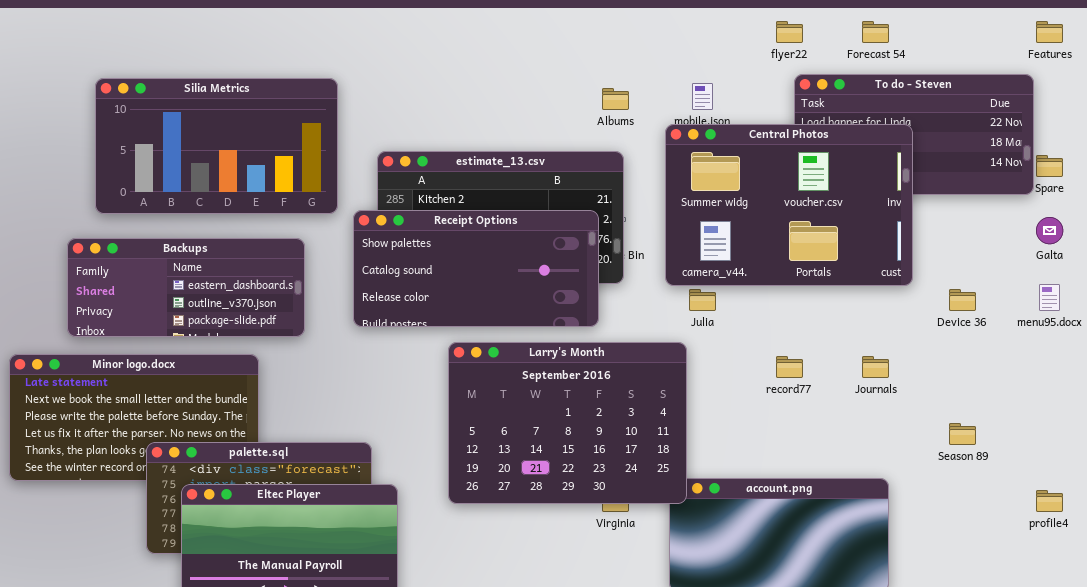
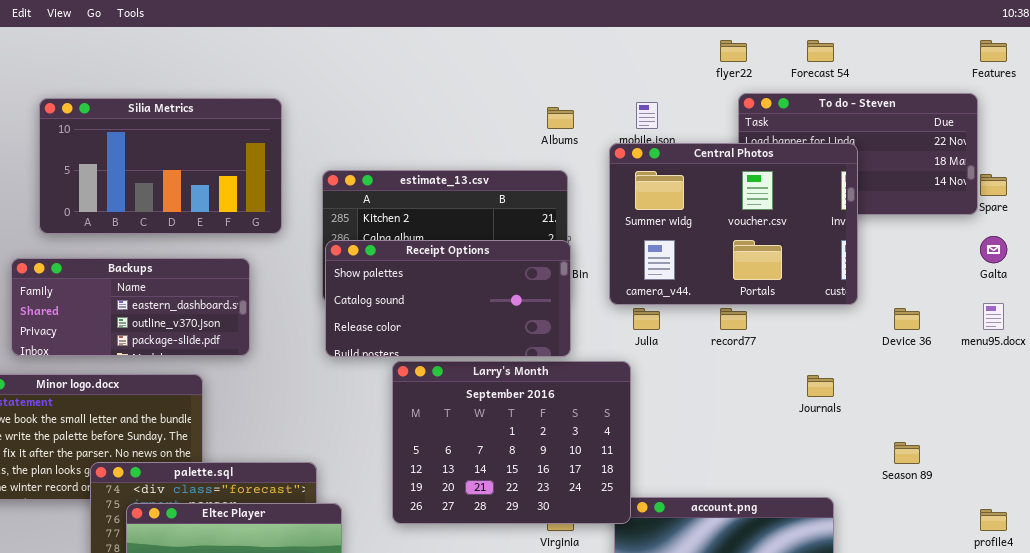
Receipt Options: [353,210,599,327] -> [325,240,571,357], moved
record77: [776,356,803,378] -> [720,308,747,330], moved

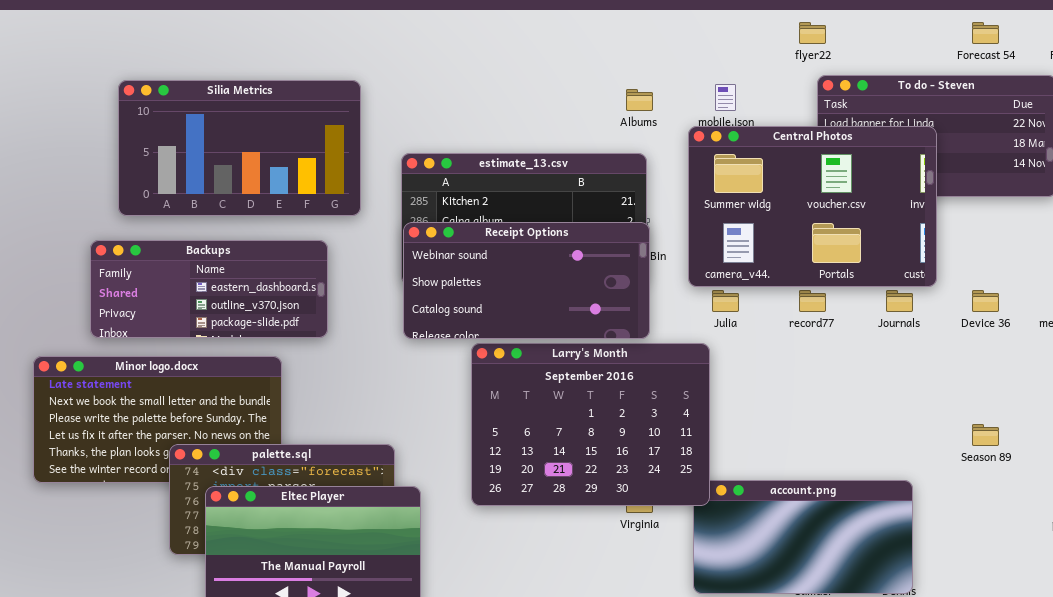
Forecast 54: [807,40,834,62] -> [972,22,999,44], moved
Receipt Options: [325,240,571,357] -> [403,222,650,339], scrolled up 1 row
Journals: [807,375,834,397] -> [886,290,913,312], moved

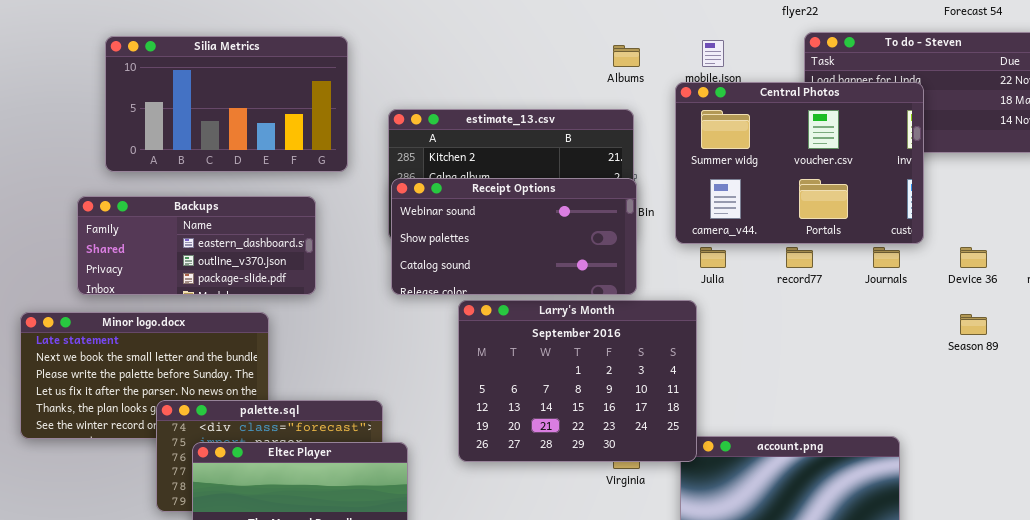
Season 89: [972,424,999,446] -> [960,314,987,335], moved

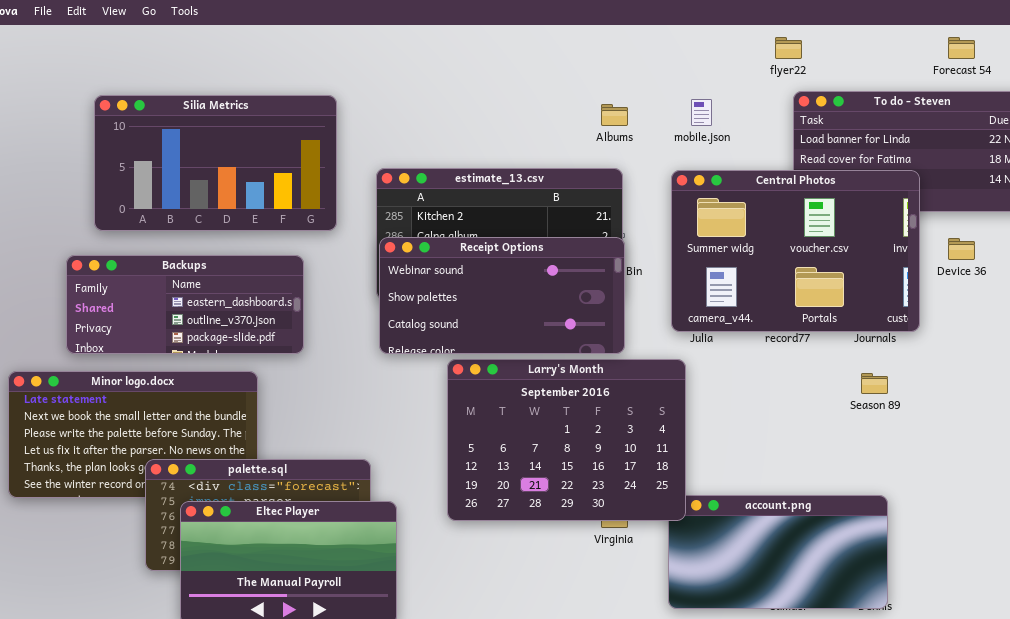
Central Photos: [675,82,924,244] -> [671,170,920,332], moved
Device 36: [960,247,987,268] -> [948,238,975,260], moved
Season 89: [960,314,987,335] -> [861,373,888,394], moved

